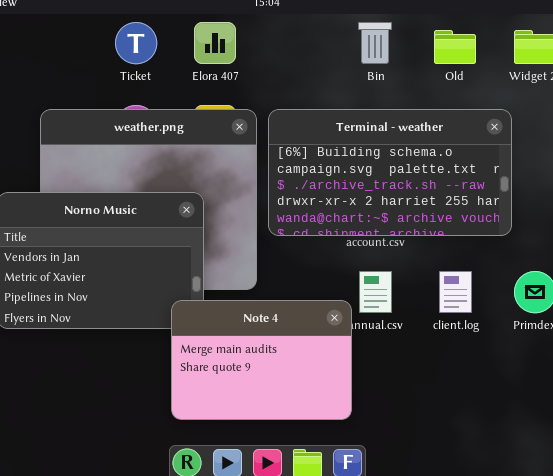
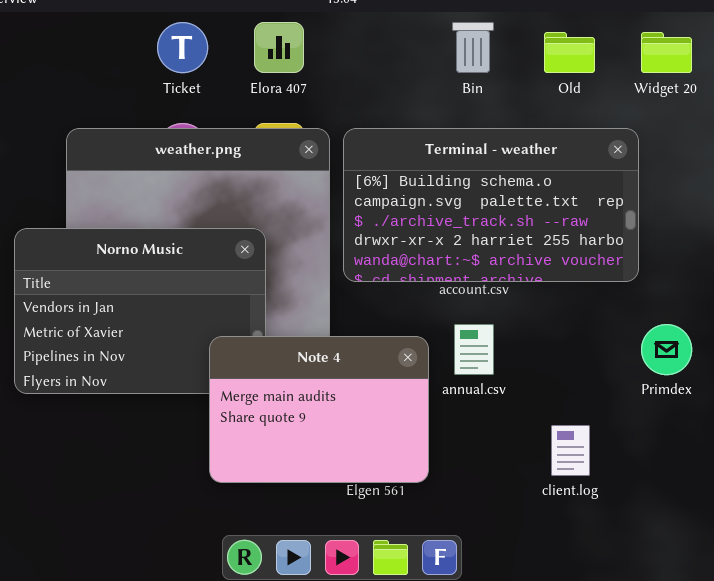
client.log: [439,271,472,313] -> [551,425,590,476], moved
Note 4: [171,300,352,420] -> [209,336,429,483], moved

